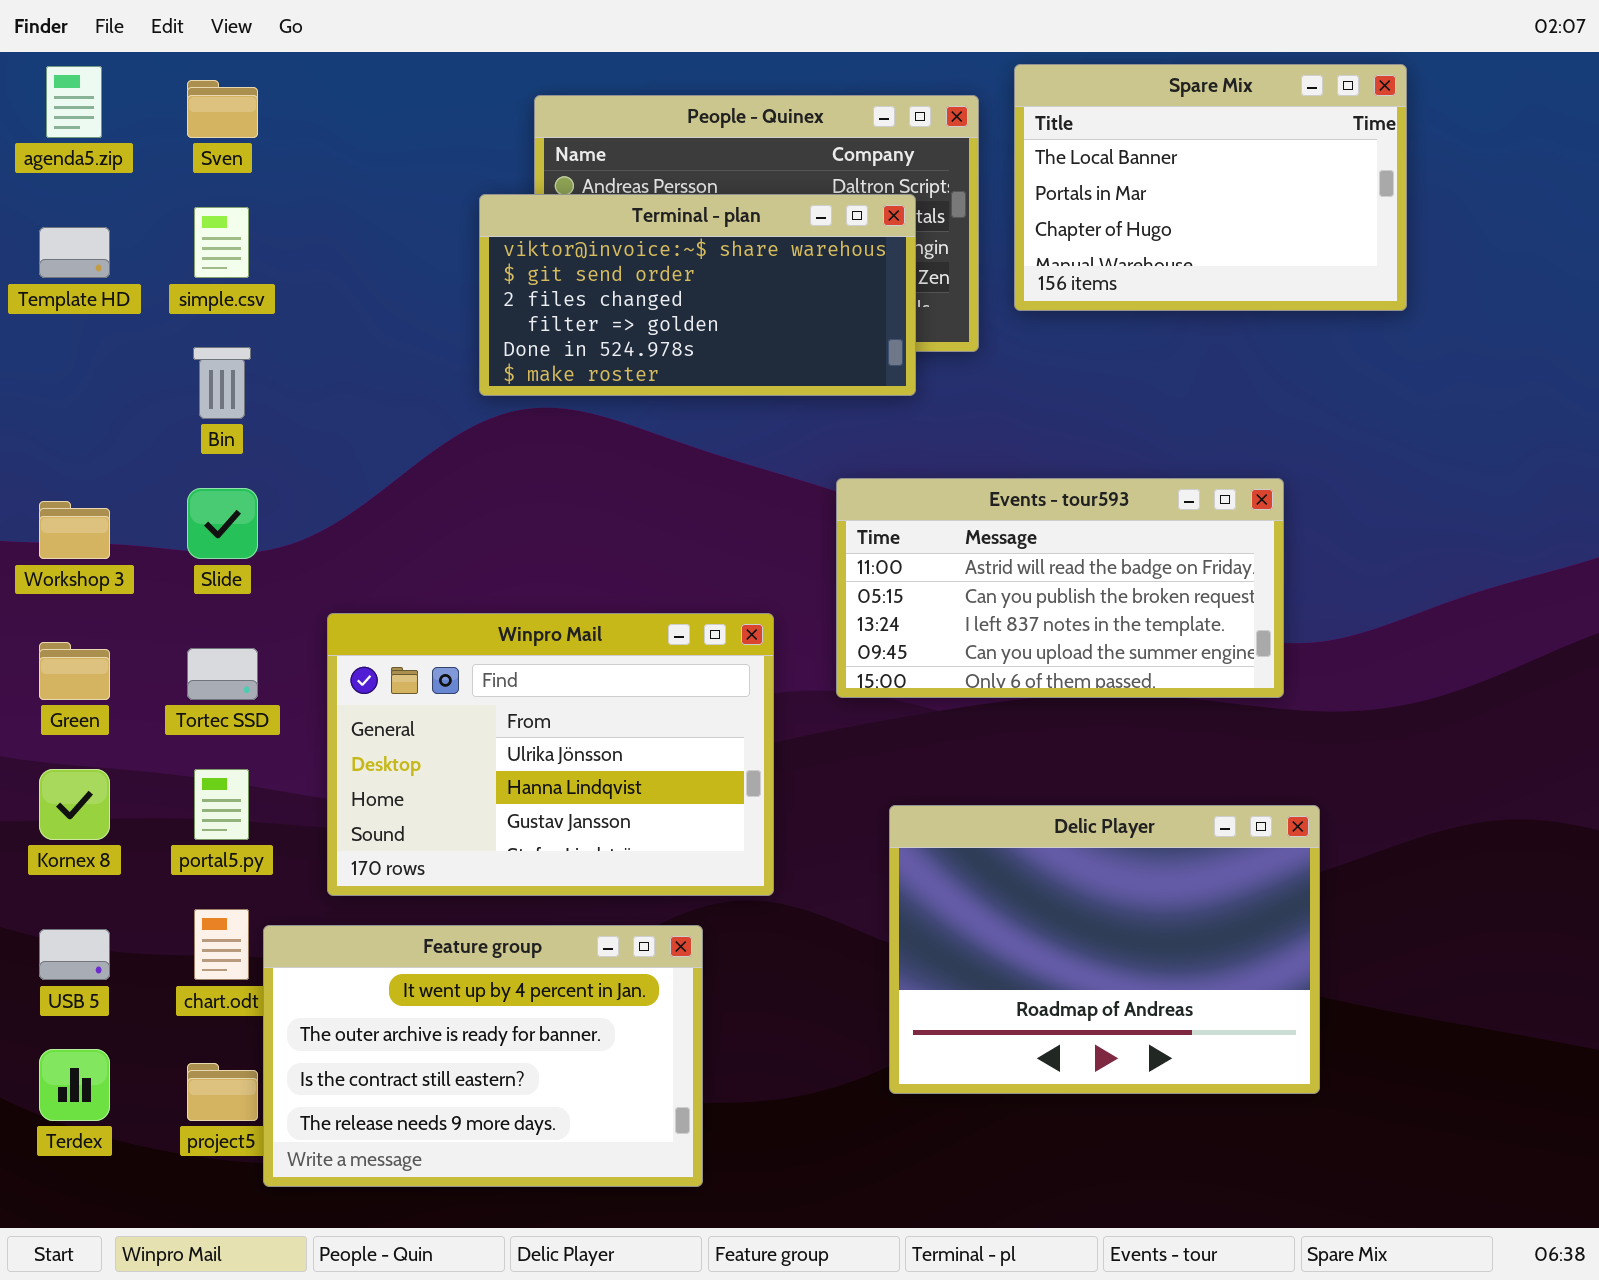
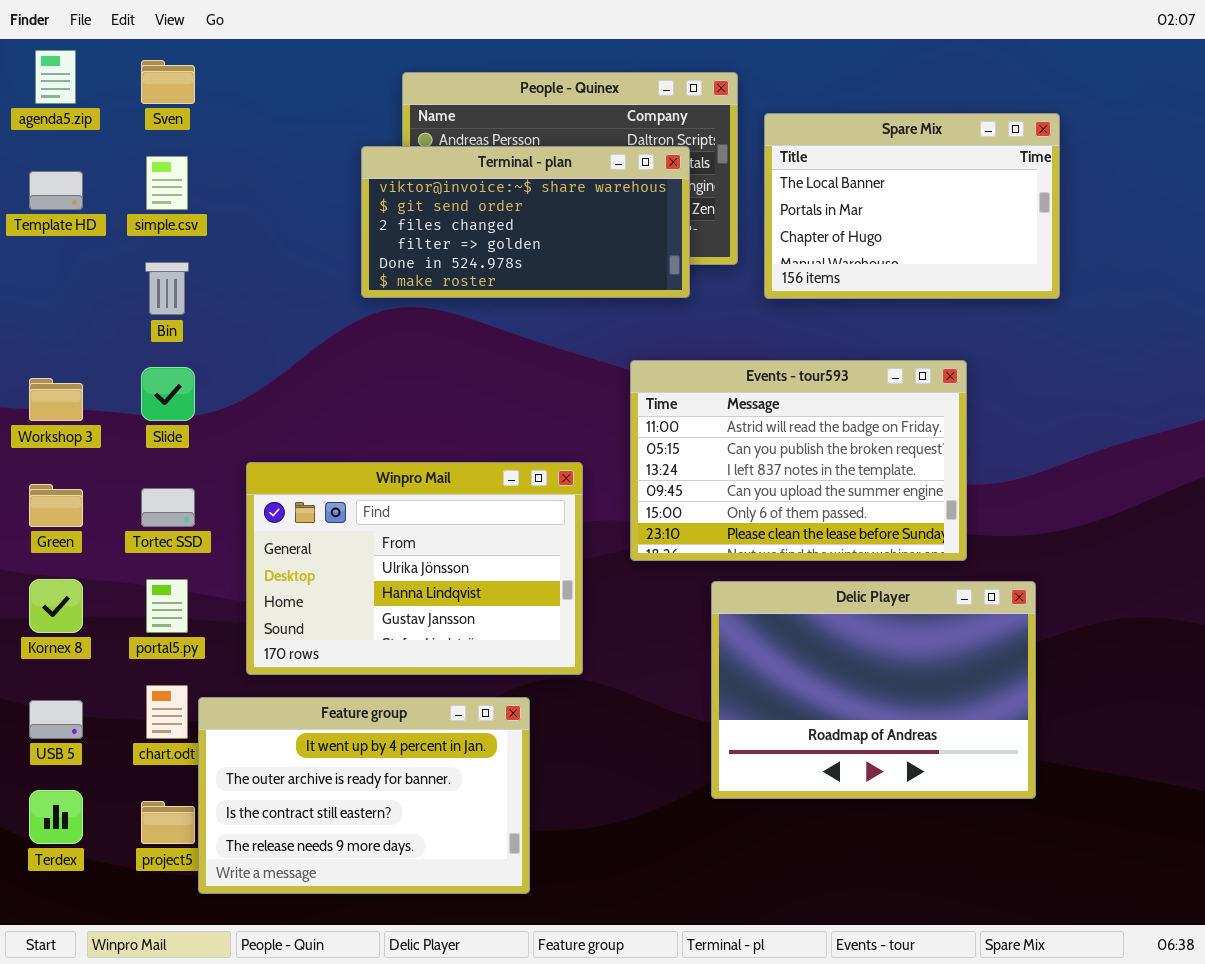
Spare Mix: [1014,64,1407,311] -> [764,113,1060,299], moved
Events - tour593: [836,478,1284,698] -> [630,360,967,561], resized
Delic Player: [889,805,1320,1094] -> [711,581,1036,799], moved

